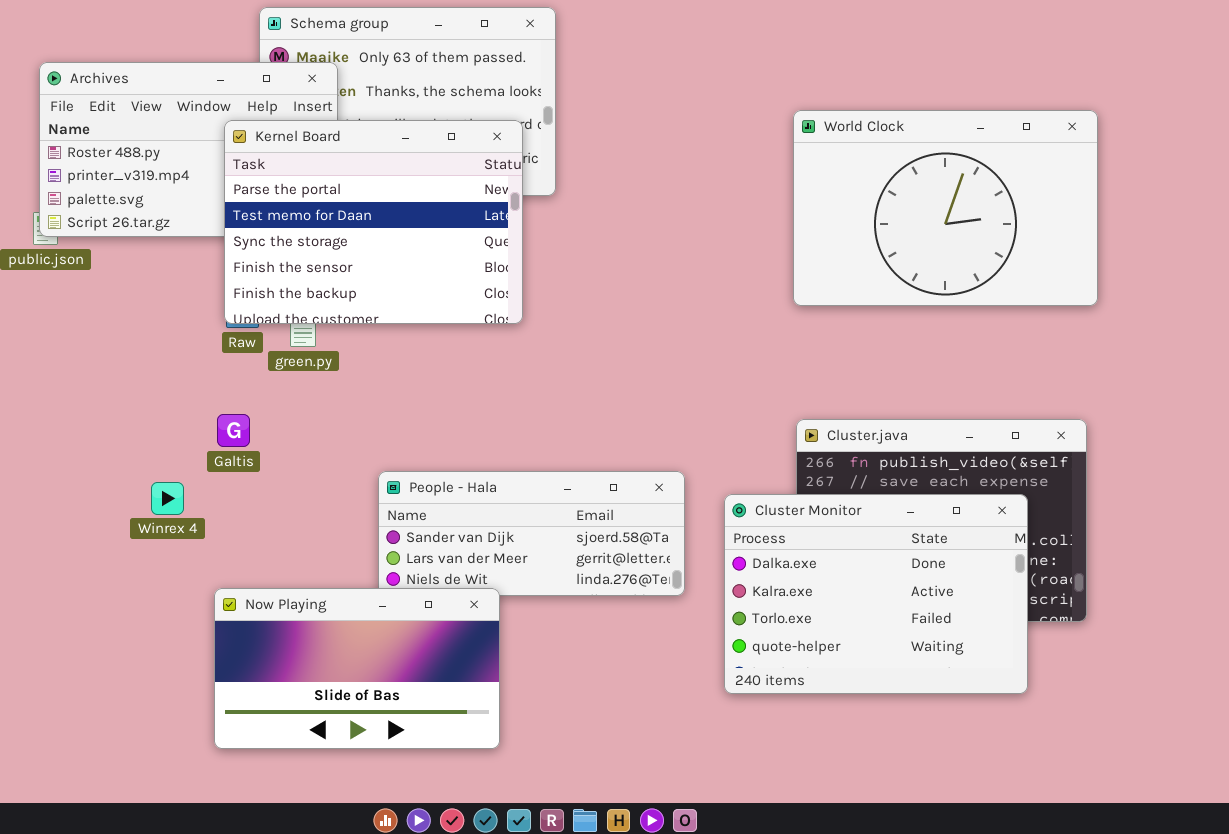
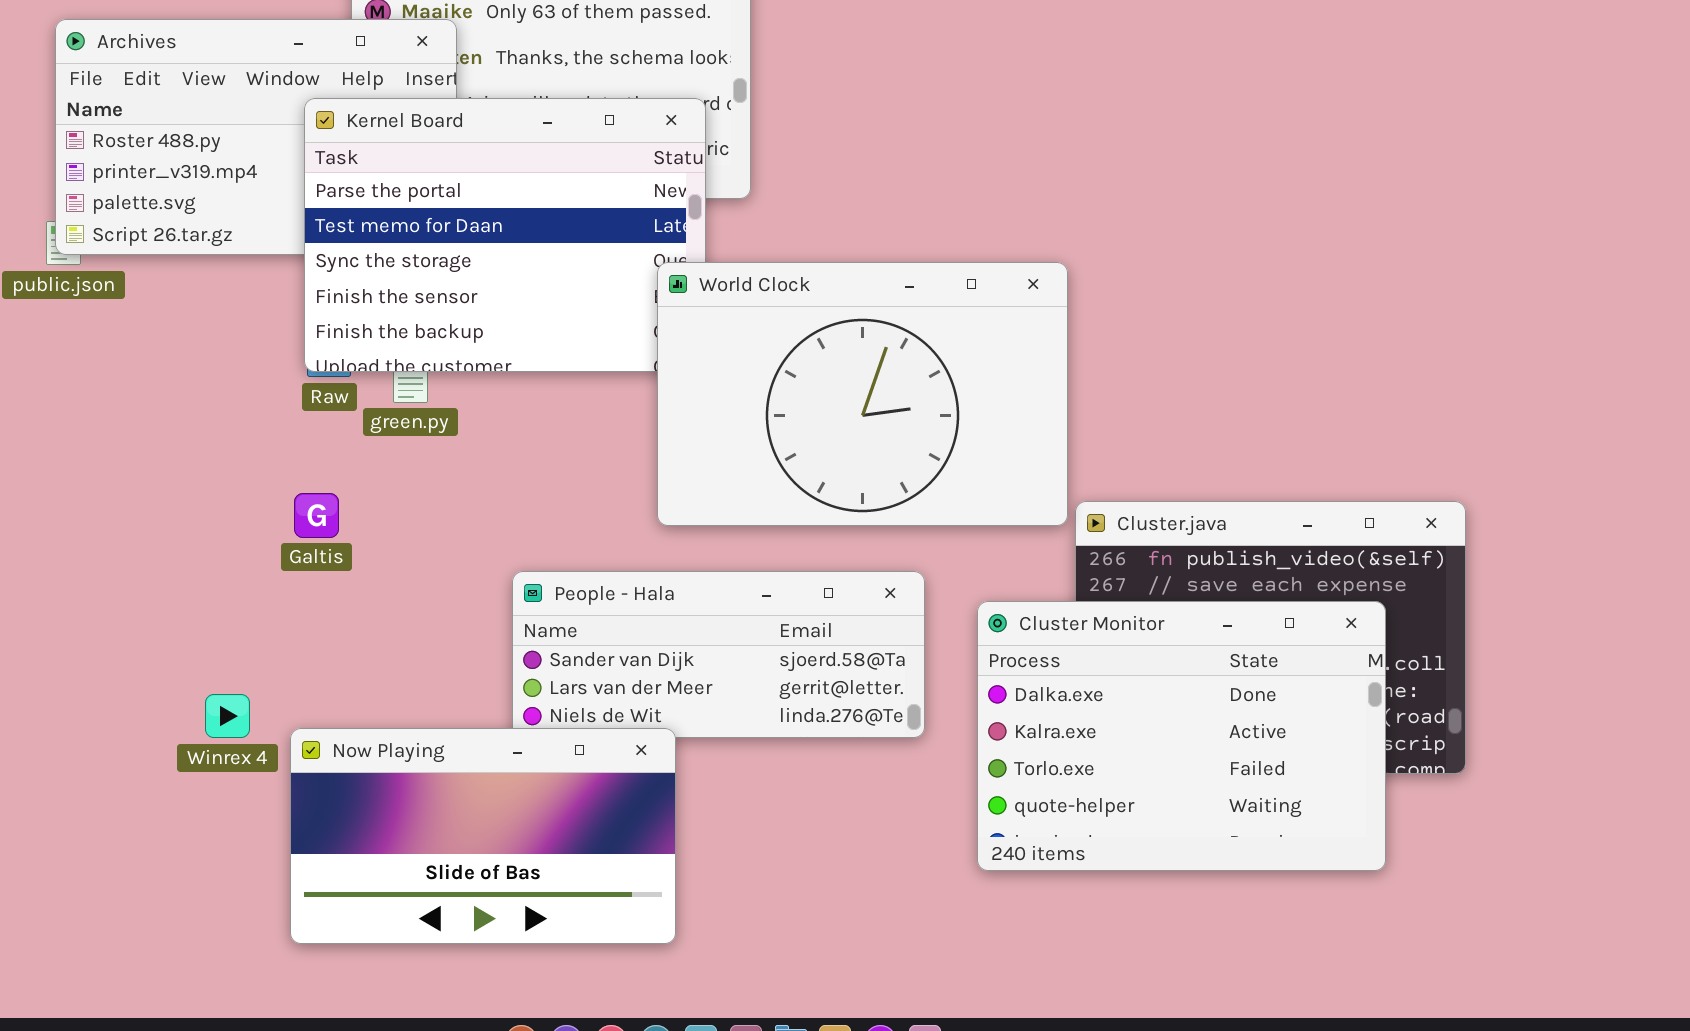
World Clock: [793,110,1098,306] -> [657,262,1068,526], moved
Winrex 4: [151,482,184,515] -> [205,694,250,738], moved

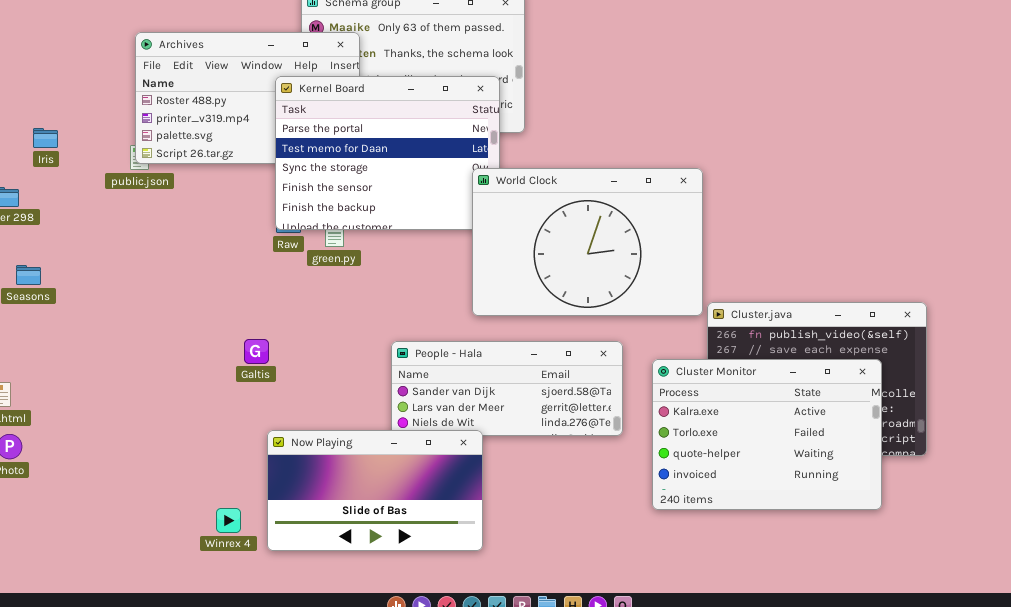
Galtis: [294,493,339,538] -> [244,339,269,364], moved
Cluster Monitor: [977,601,1386,871] -> [652,359,882,510], scrolled down 1 row
Winrex 4: [205,694,250,738] -> [216,508,241,533], moved

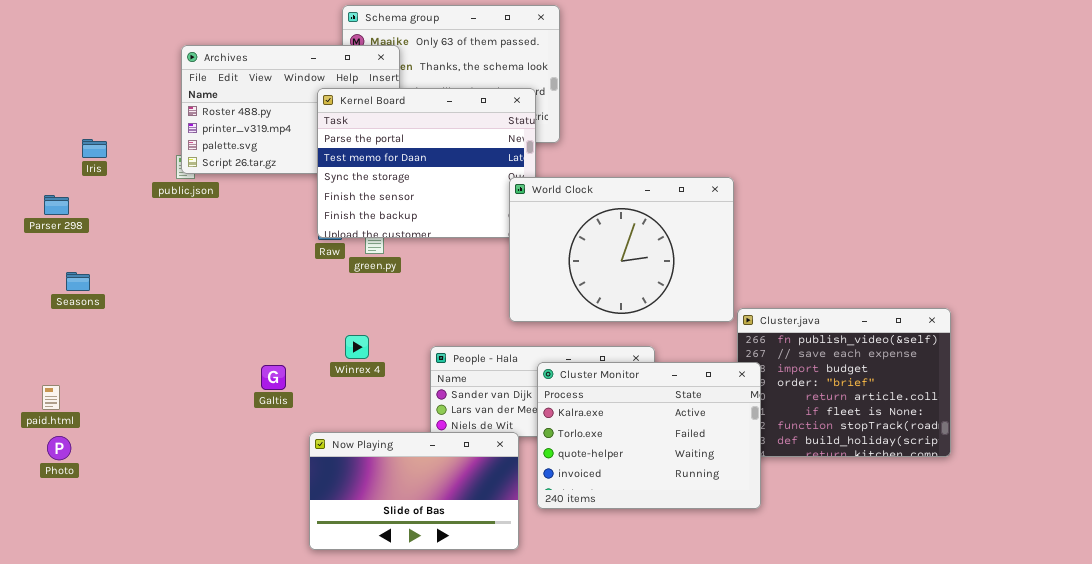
Galtis: [244,339,269,364] -> [261,365,286,390], moved
Cluster Monitor: [652,359,882,510] -> [537,362,761,509], moved
Winrex 4: [216,508,241,533] -> [345,335,369,359], moved

